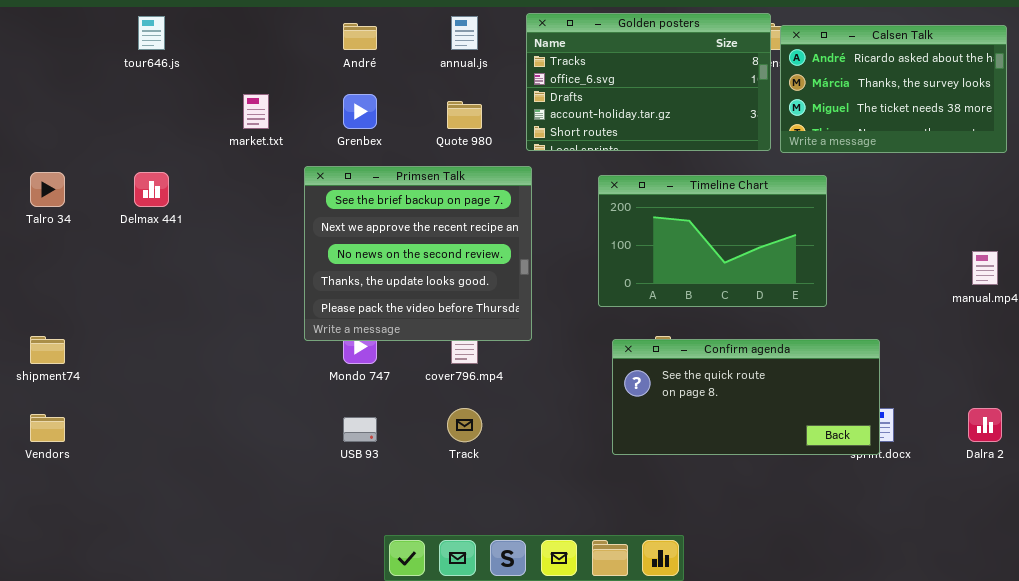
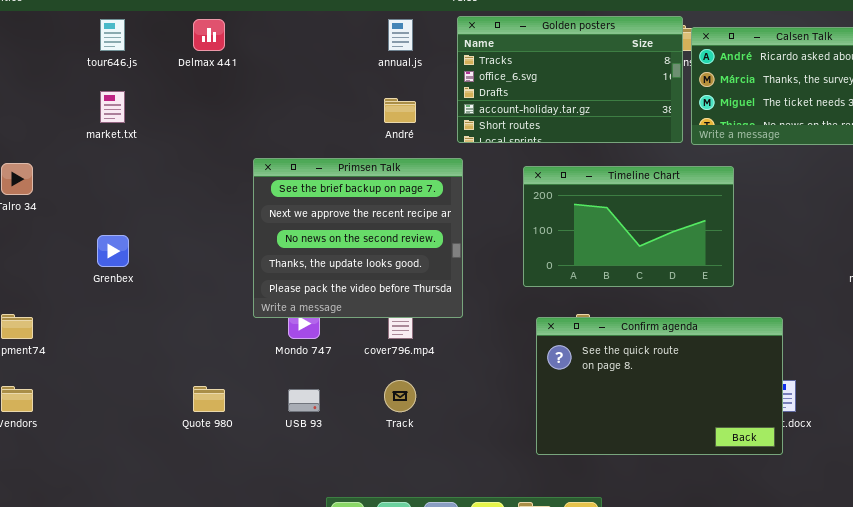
André: [343,23,377,50] -> [384,98,416,123], moved
market.txt: [243,94,269,129] -> [100,91,125,123], moved
Grenbex: [343,94,377,129] -> [97,235,129,267], moved
Quote 980: [447,101,482,129] -> [193,386,225,412], moved
Delmax 441: [134,172,169,207] -> [193,19,225,51], moved
Confirm agenda: [612,339,880,455] -> [536,317,783,455], resized

